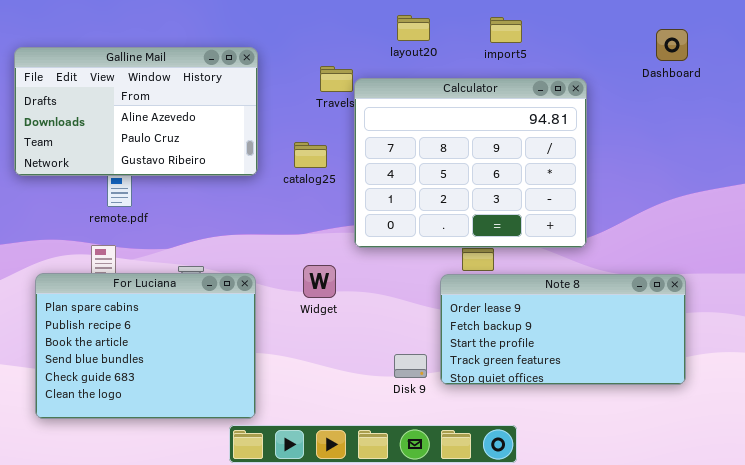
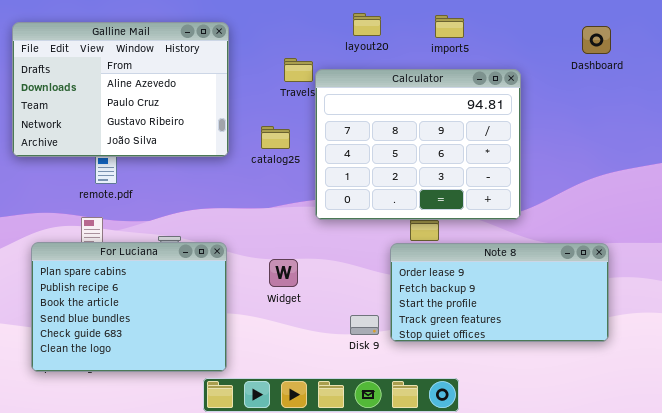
Galline Mail: [14,47,258,176] -> [12,22,229,157], resized
Widget: [303,265,336,298] -> [269,259,298,287], moved

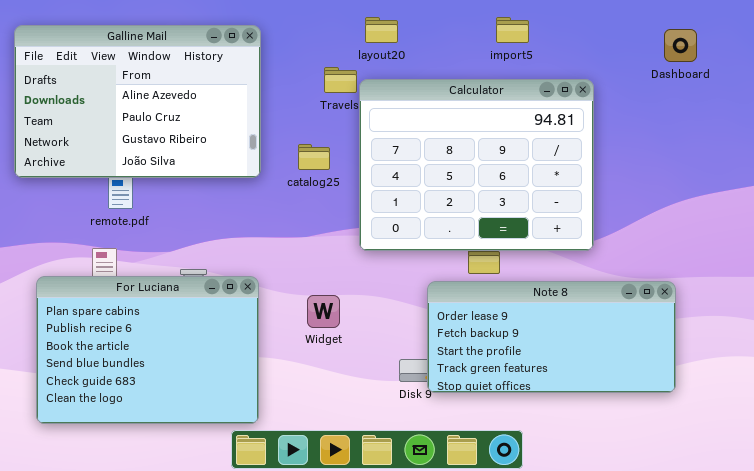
layout20: [353,13,381,36] -> [365,17,398,43], moved
Note 8: [390,243,609,342] -> [427,281,676,393], moved

